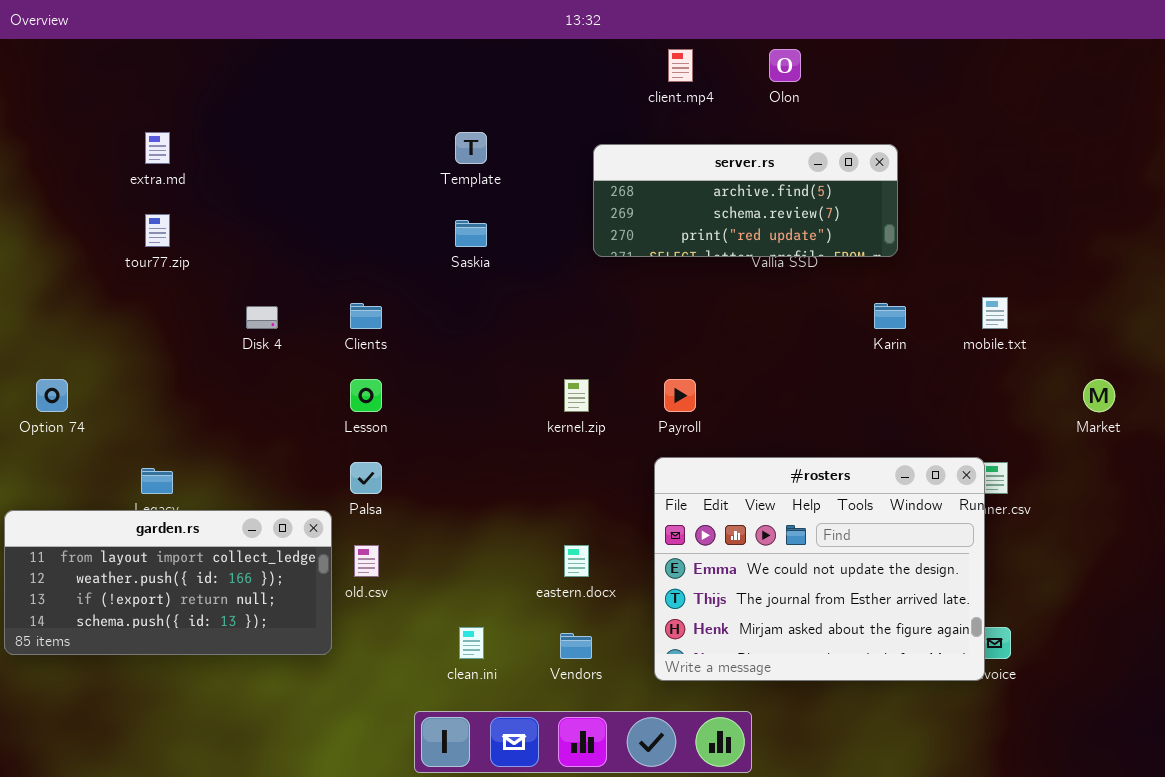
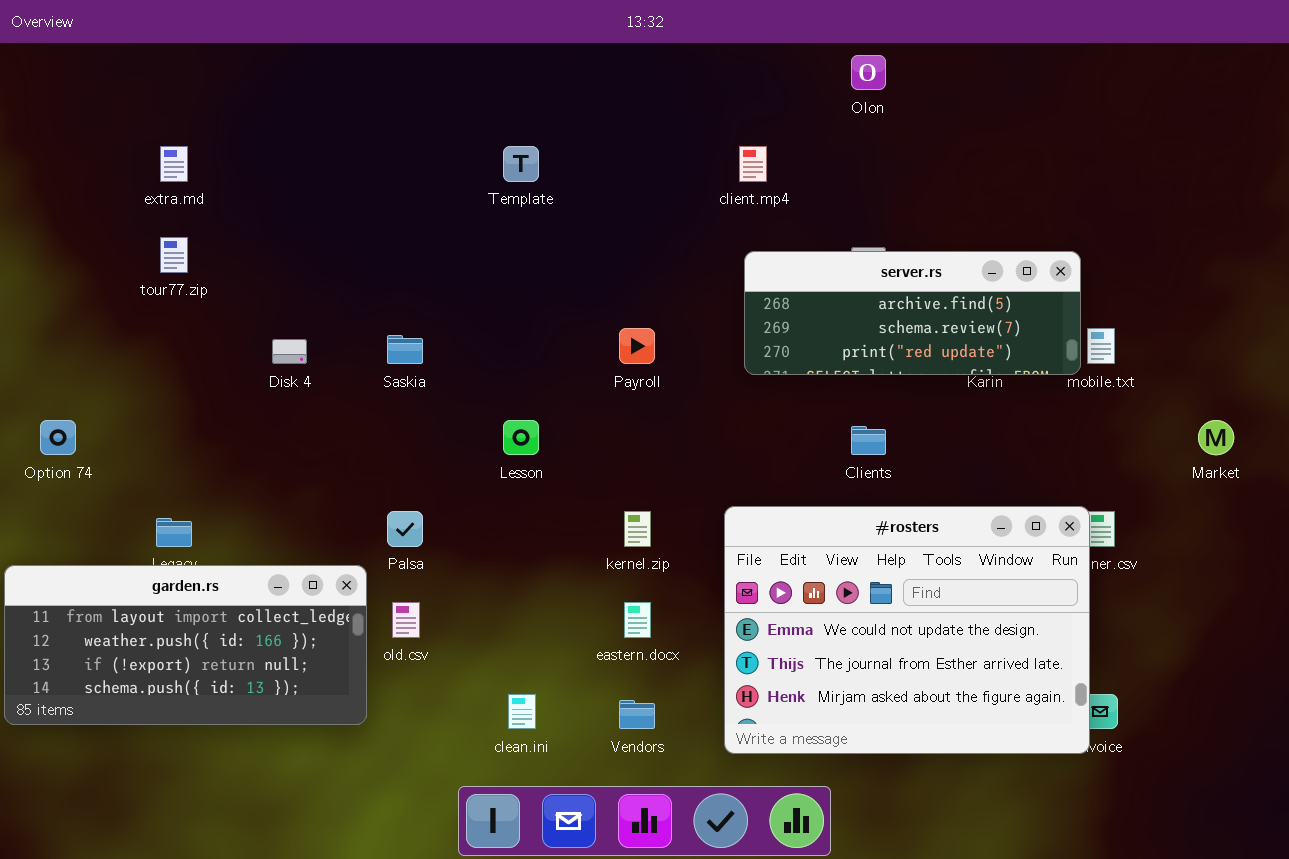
client.mp4: [668,49,693,82] -> [739,146,767,182], moved
server.rs: [593,144,898,257] -> [744,251,1081,375], moved
Saskia: [455,220,487,247] -> [387,335,423,364], moved
Clients: [350,303,382,329] -> [851,426,886,455], moved
Lesson: [350,379,382,412] -> [503,420,539,455], moved
kernel.zip: [564,379,589,412] -> [624,511,651,547], moved
Payroll: [664,379,696,412] -> [619,328,655,364], moved

